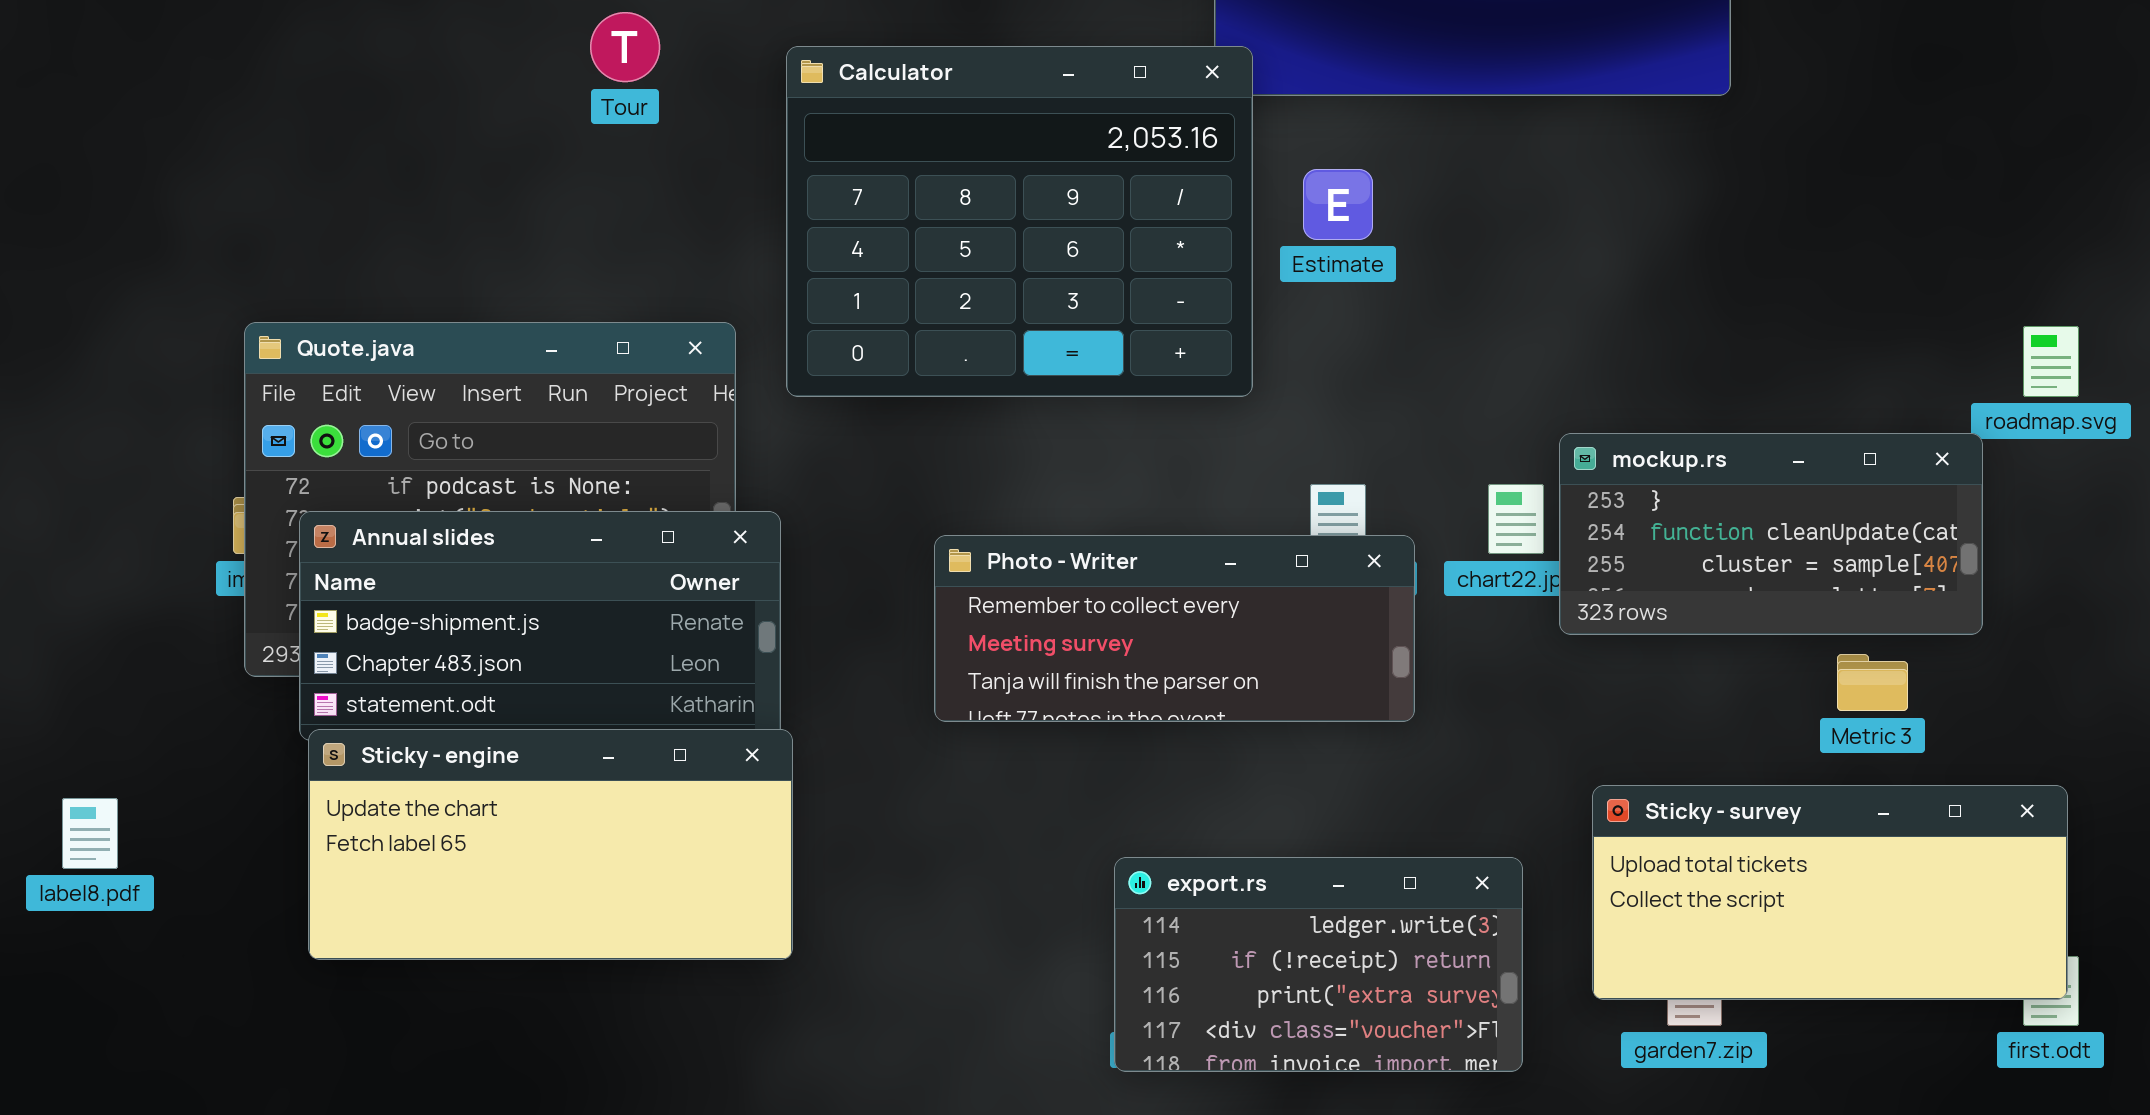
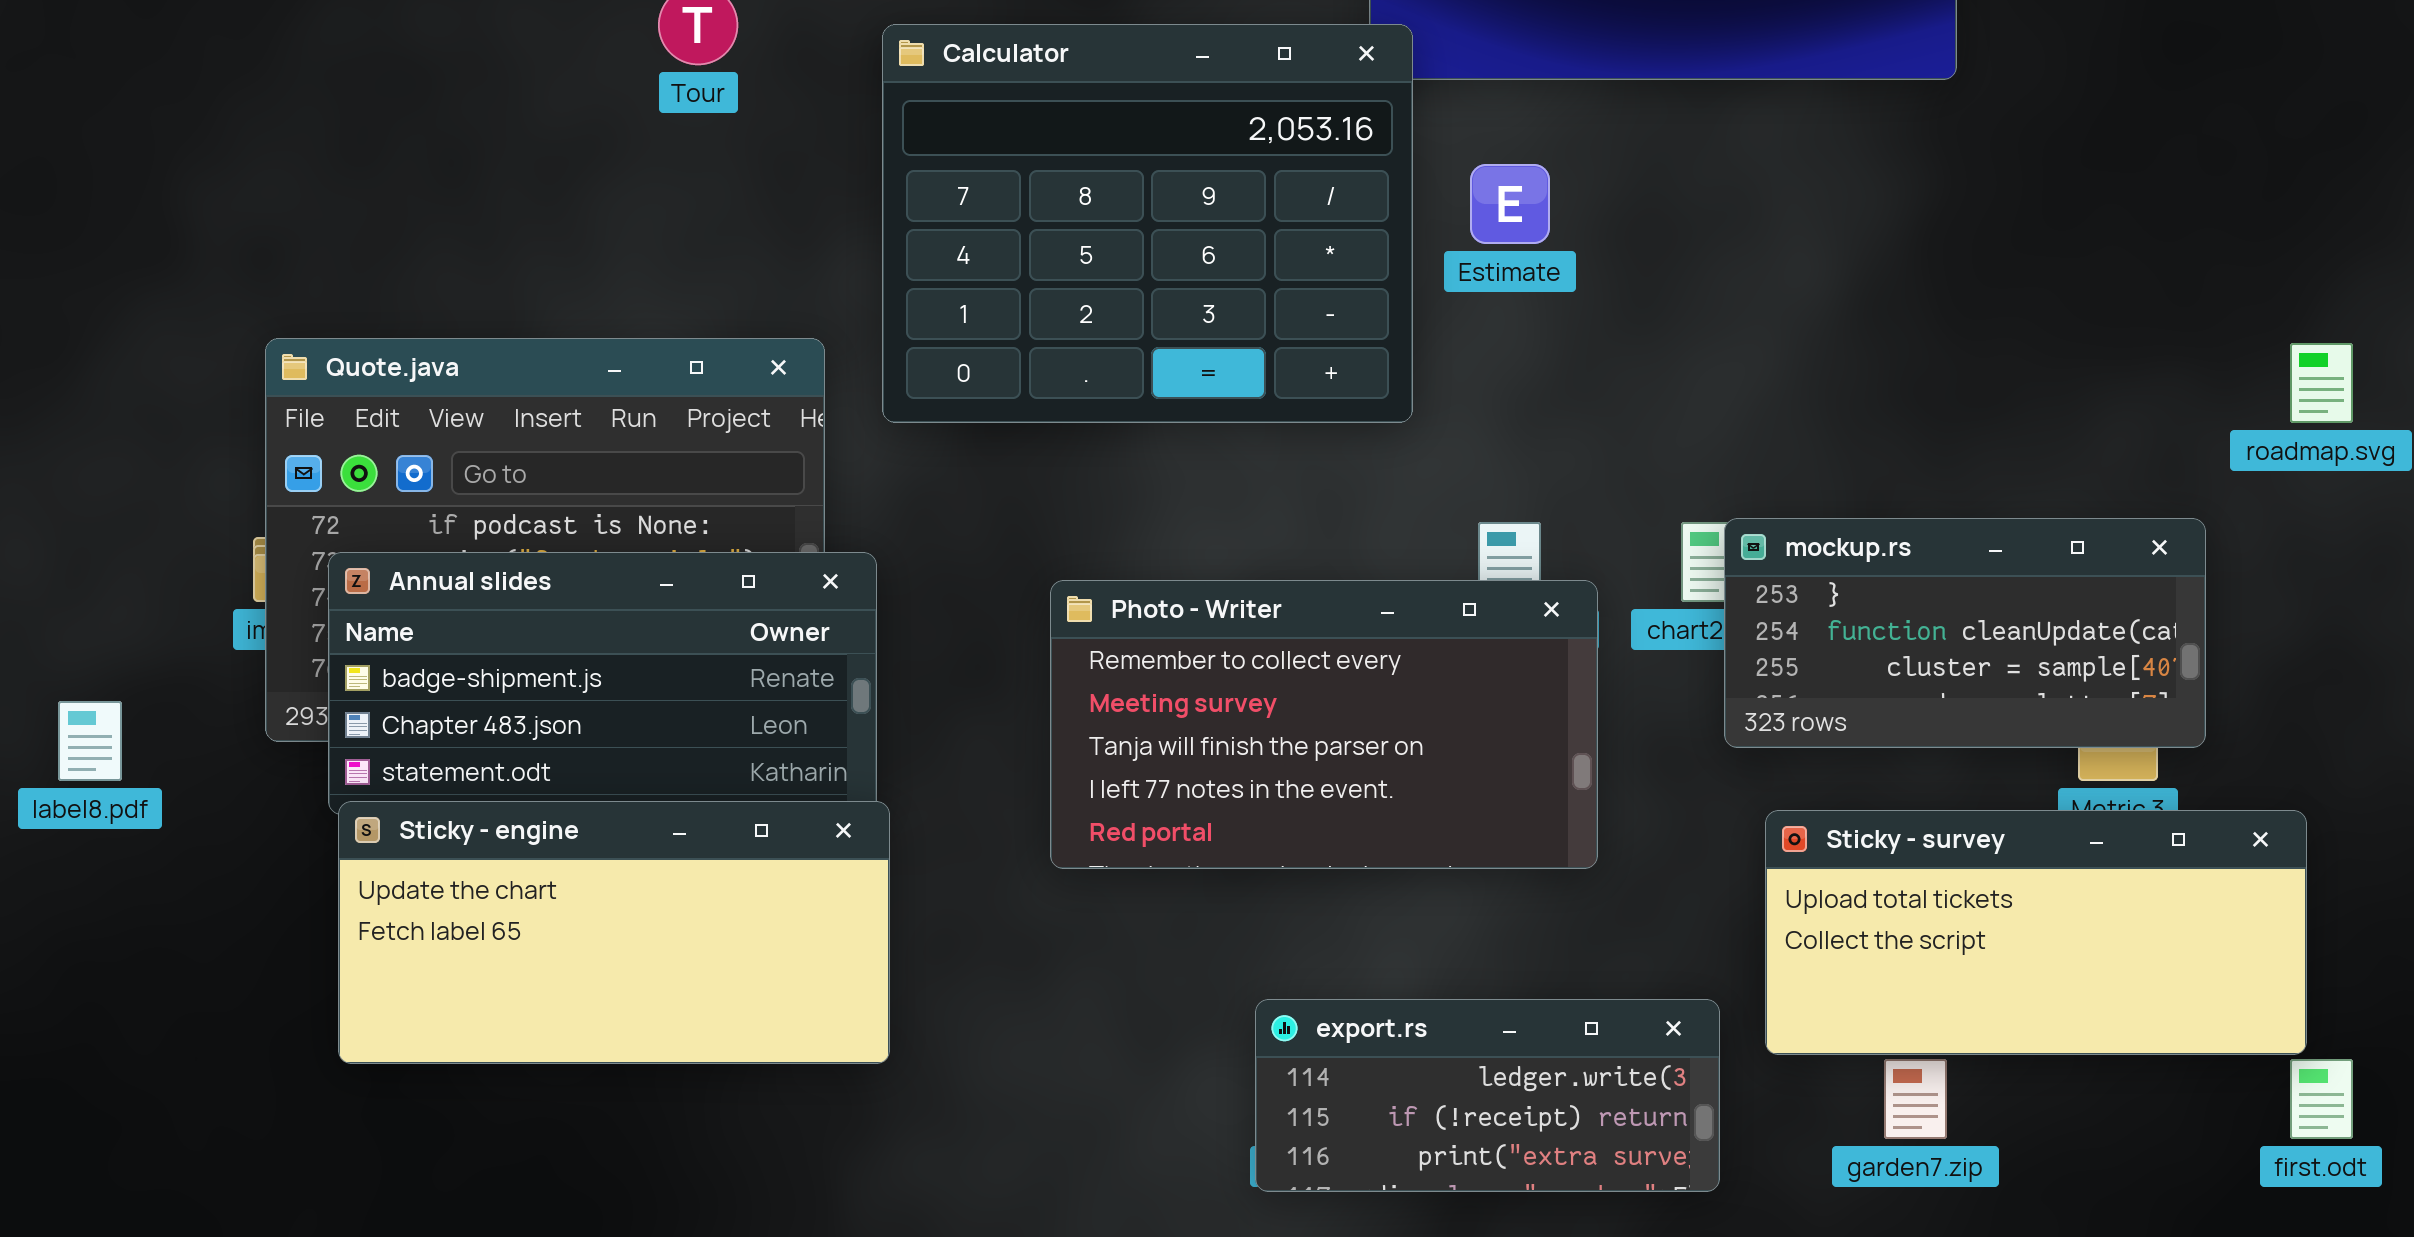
mockup.rs: [1559,433,1983,635] -> [1724,518,2206,748], moved
Photo - Writer: [934,535,1415,722] -> [1050,580,1598,869], resized
Sticky - survey: [1592,785,2068,1000] -> [1765,810,2307,1055], moved
label8.pdf: [62,798,118,869] -> [58,701,122,781], moved
export.rs: [1114,857,1523,1072] -> [1255,999,1720,1192], resized

